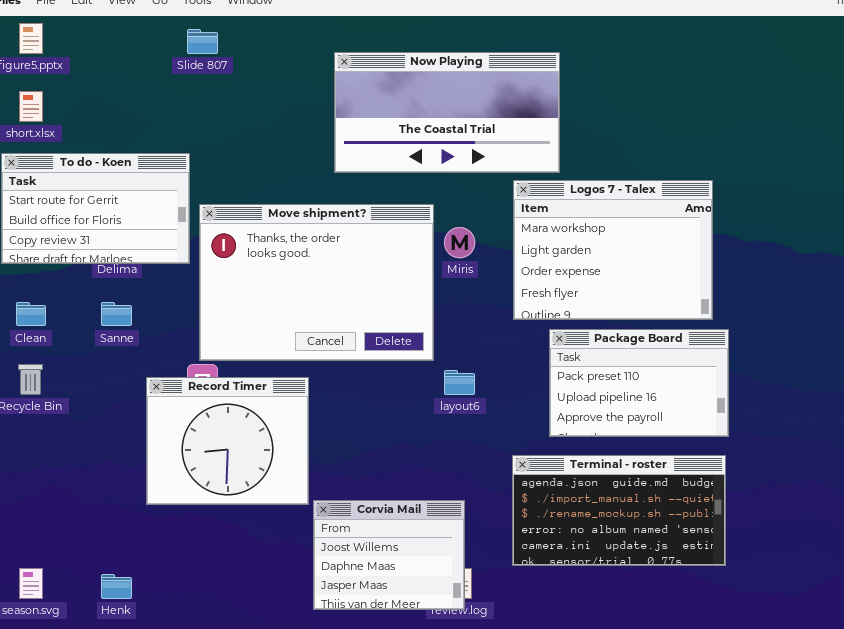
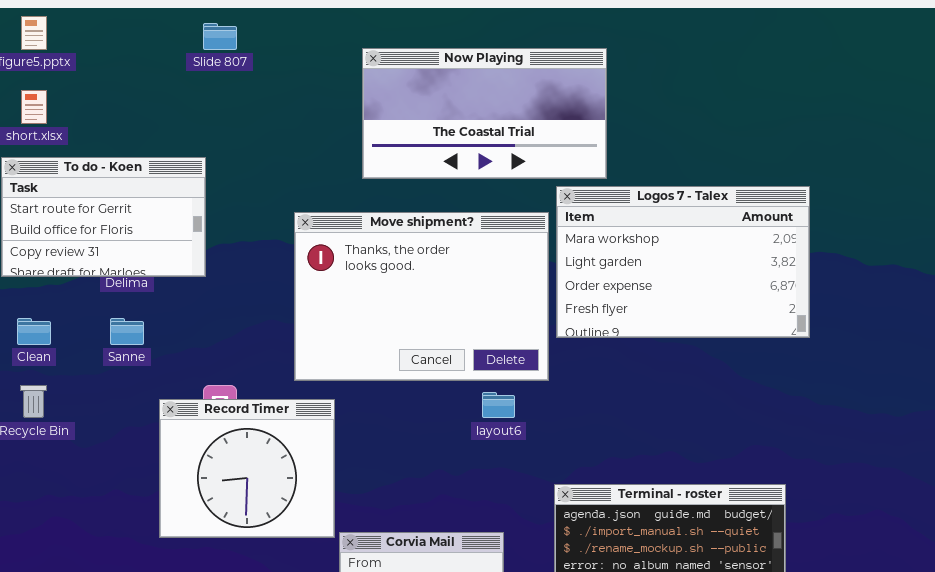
Logos 7 - Talex: [513,180,713,320] -> [556,186,810,338], resized
Move shipment?: [199,204,434,361] -> [294,212,549,381], moved
Package Board: [549,329,729,437] -> none, closed

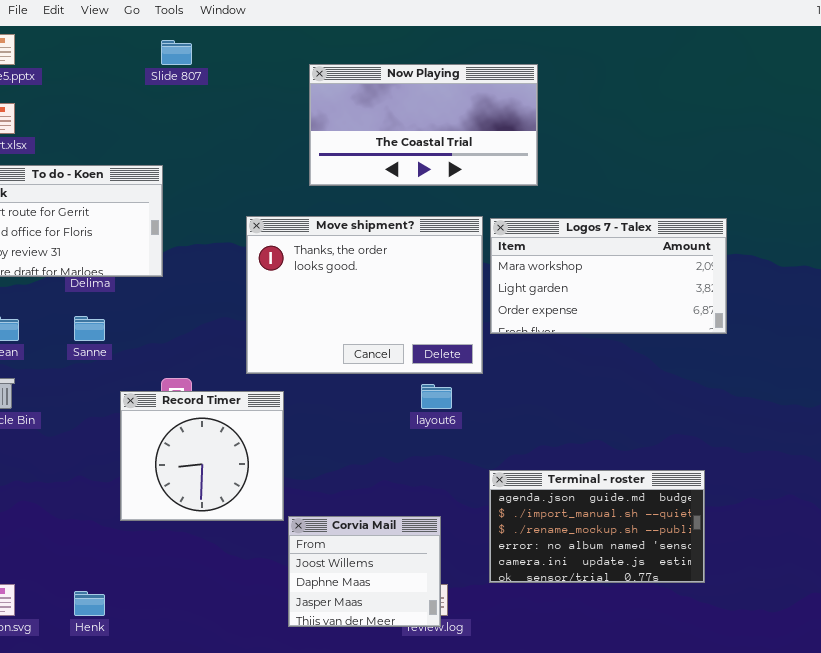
Logos 7 - Talex: [556,186,810,338] -> [490,218,727,334], resized

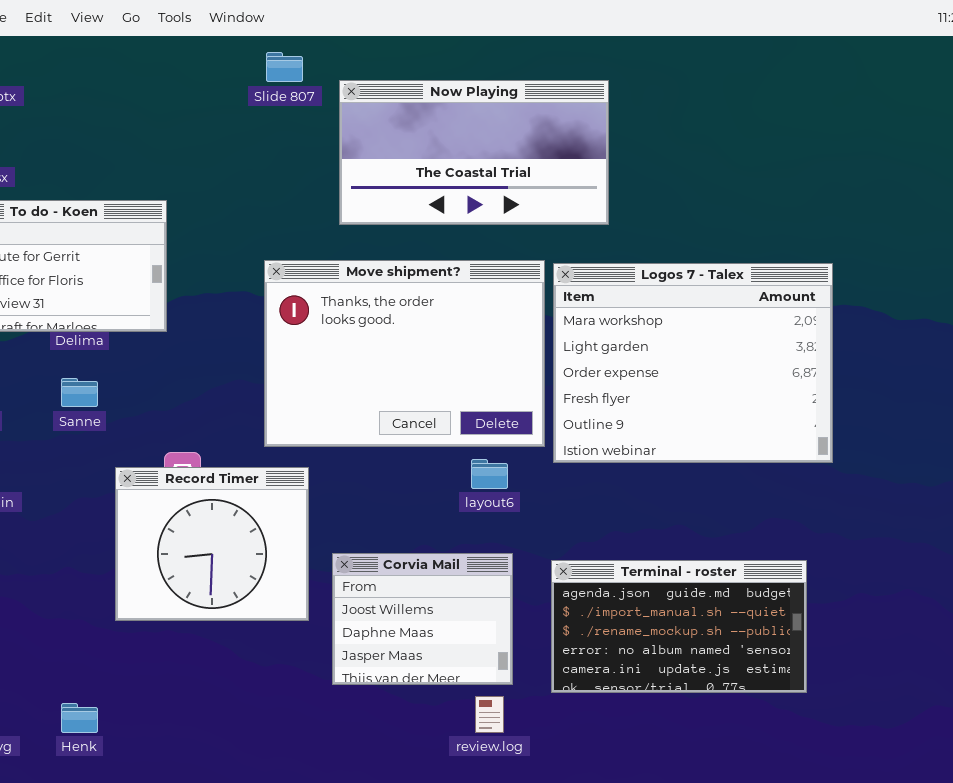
Slide 807: [161,40,192,65] -> [266,52,303,82], moved
Logos 7 - Talex: [490,218,727,334] -> [553,263,833,463], resized
Corvia Mail: [288,516,441,627] -> [332,553,513,685], moved

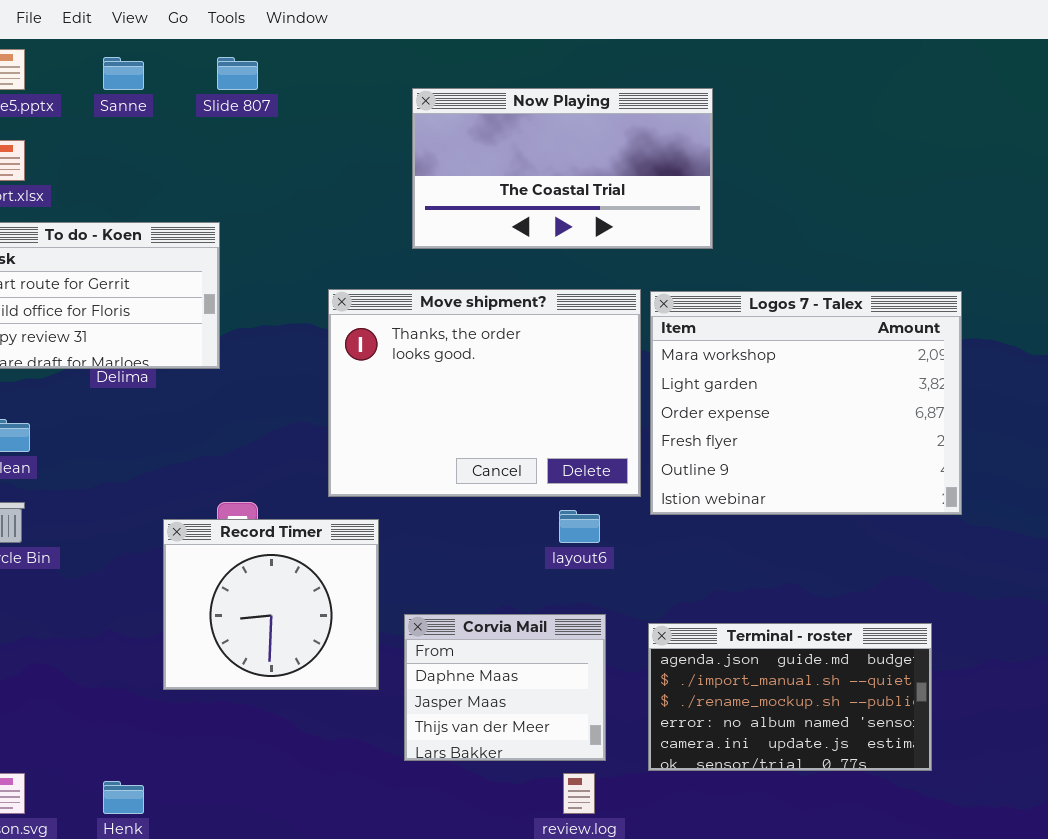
Slide 807: [266,52,303,82] -> [217,57,258,90], moved
Sanne: [61,378,98,407] -> [103,57,144,90], moved
Corvia Mail: [332,553,513,685] -> [404,614,606,761], scrolled down 1 row

